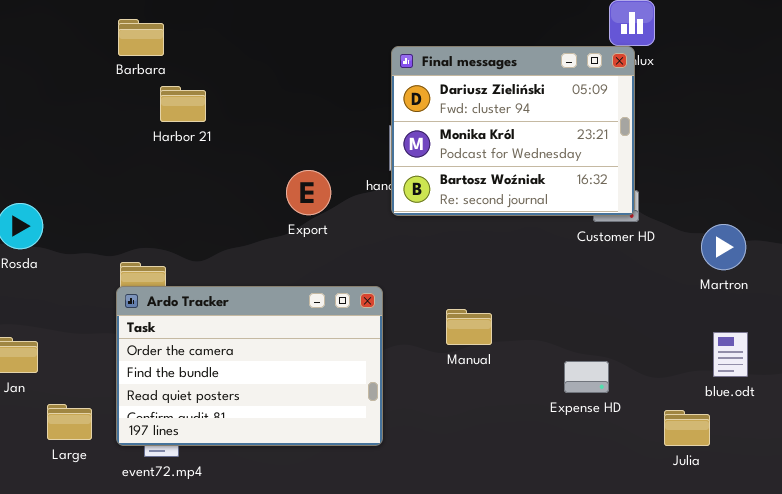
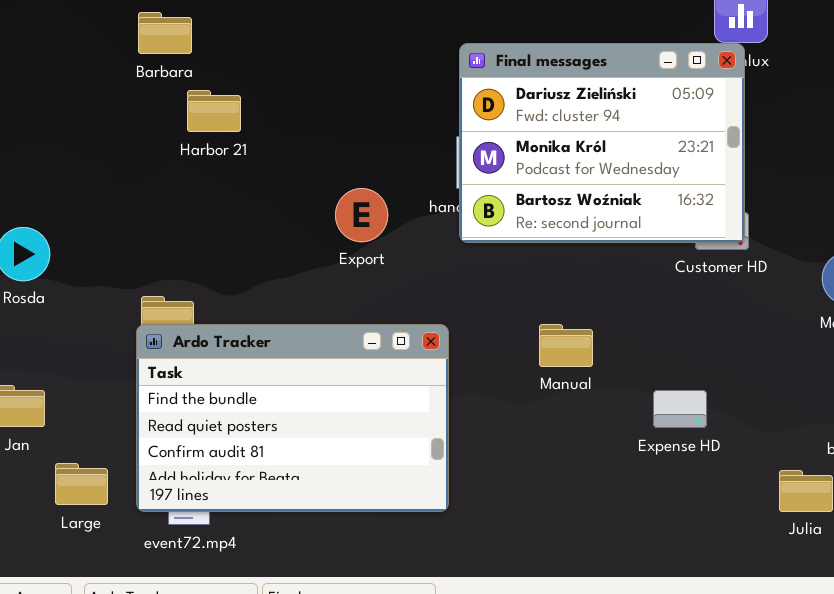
Ardo Tracker: [116,286,383,446] -> [136,324,449,512], scrolled down 1 row
Manual: [446,309,492,345] -> [539,324,593,367], moved
Expense HD: [564,361,609,393] -> [653,390,707,428], moved

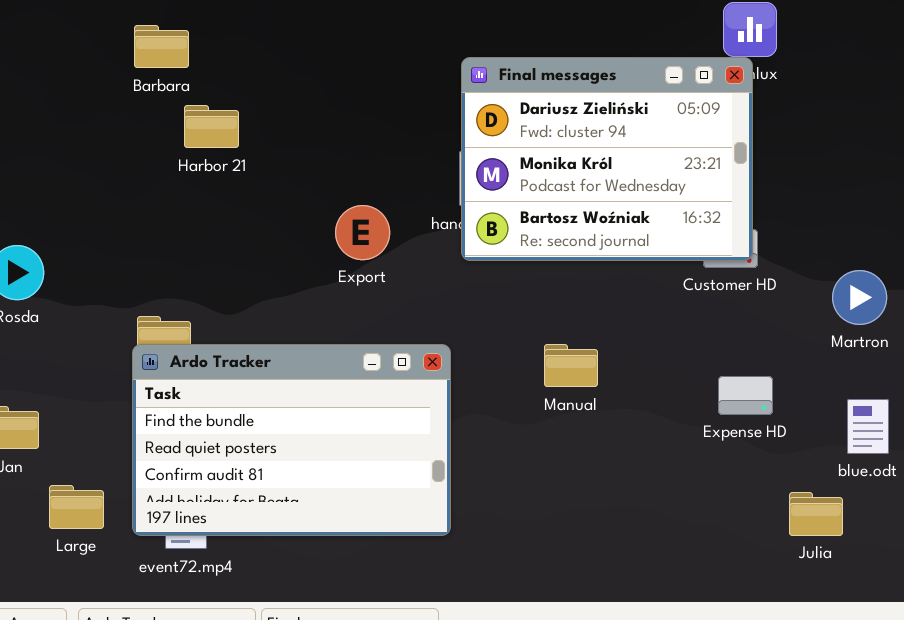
Expense HD: [653,390,707,428] -> [718,376,773,415], moved

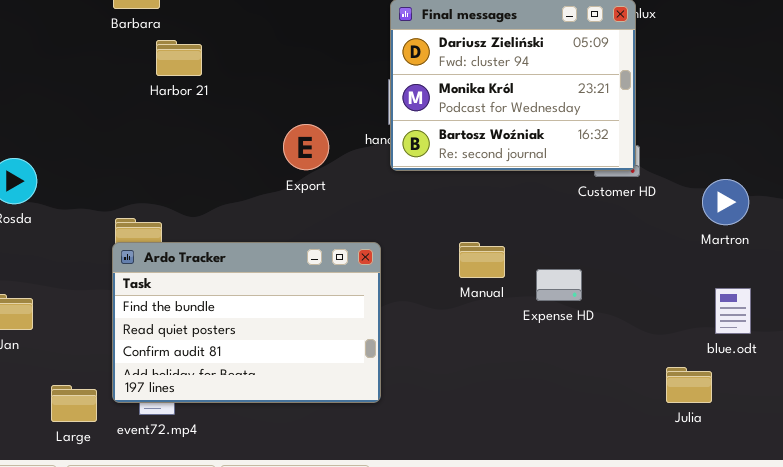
Expense HD: [718,376,773,415] -> [536,269,582,301], moved
Large: [49,485,104,529] -> [51,385,97,422], moved

